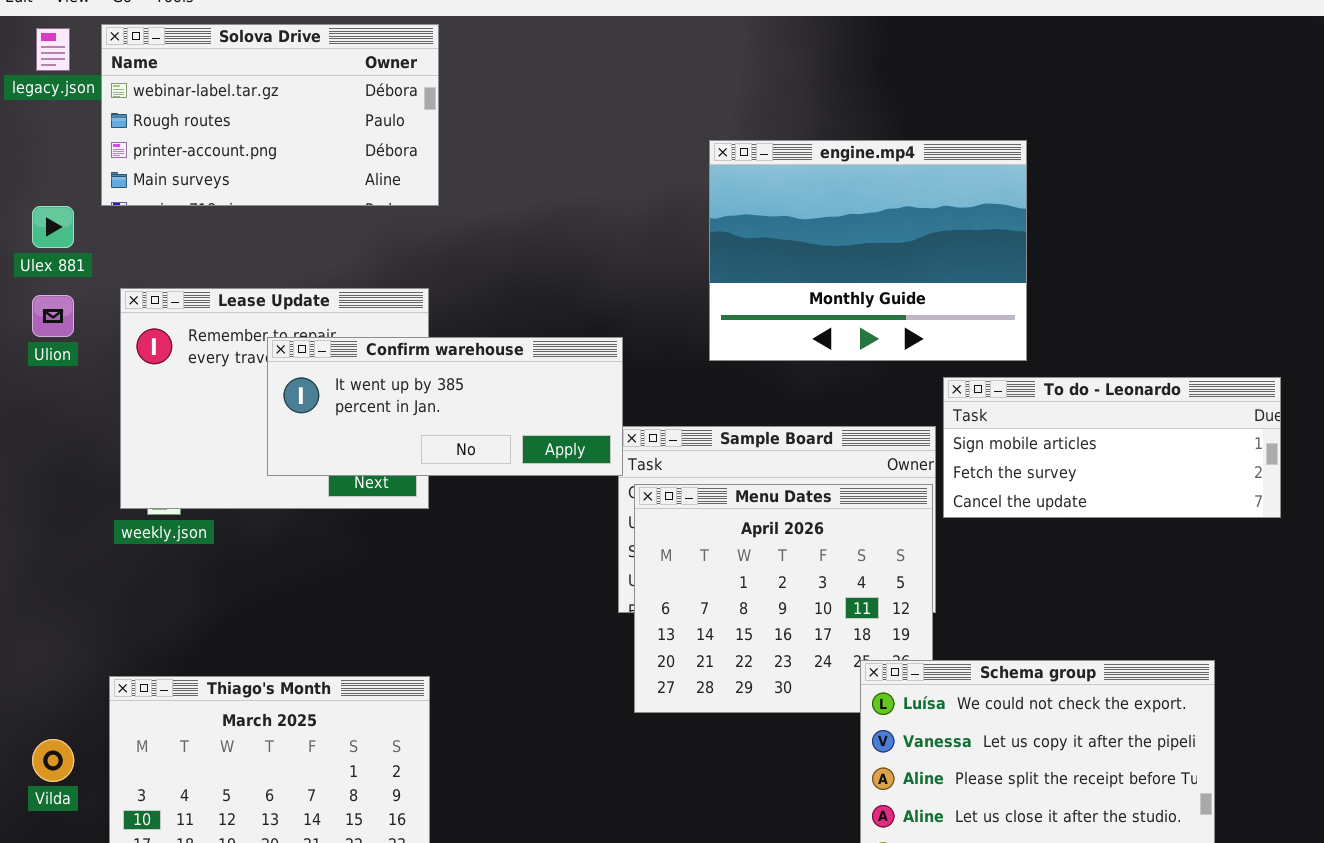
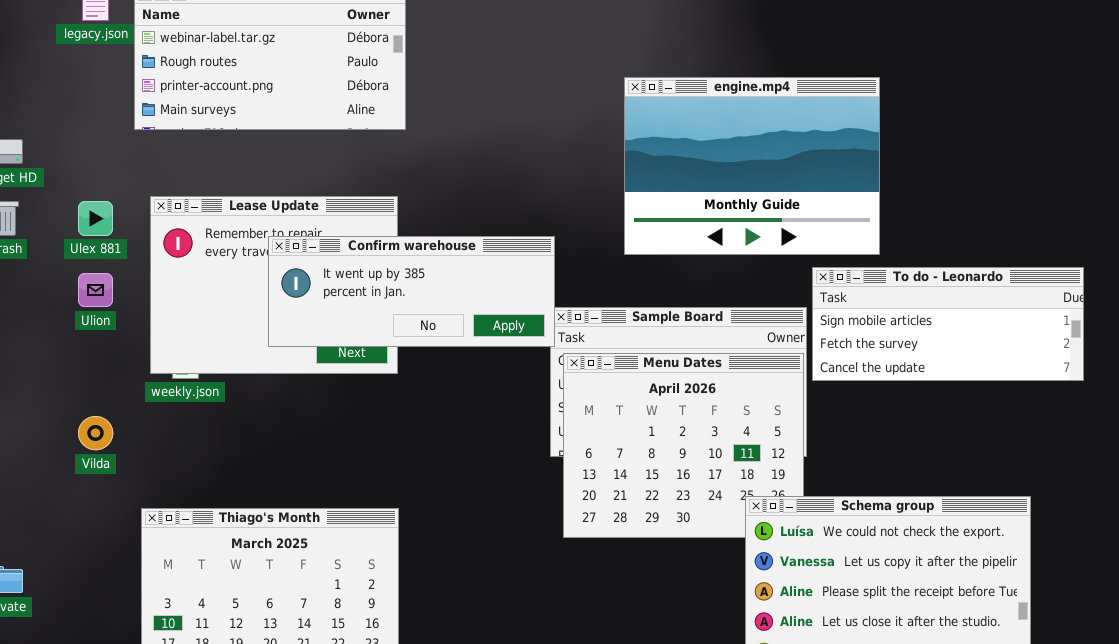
Ulex 881: [32,206,74,248] -> [78,201,113,236], moved
Ulion: [32,295,74,337] -> [78,273,113,307], moved
Vilda: [32,739,74,782] -> [78,416,113,450], moved

